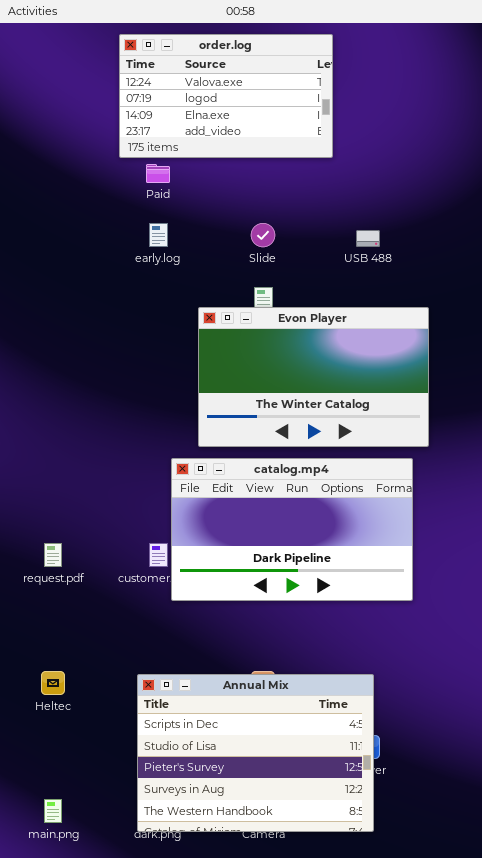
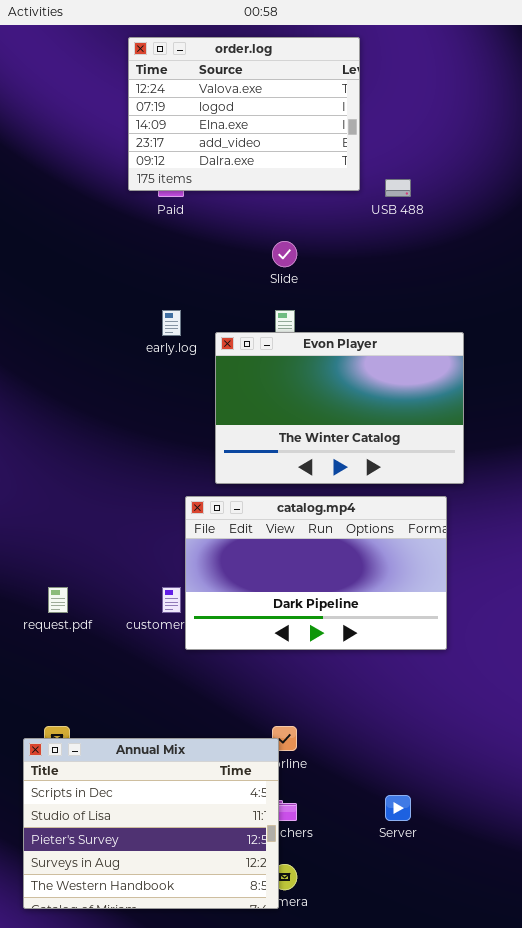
order.log: [119,34,333,158] -> [128,37,360,191], resized
early.log: [149,223,168,247] -> [162,310,181,336], moved
USB 488: [356,230,380,247] -> [385,179,411,197], moved
Annual Mix: [137,674,374,832] -> [23,738,279,909], moved

